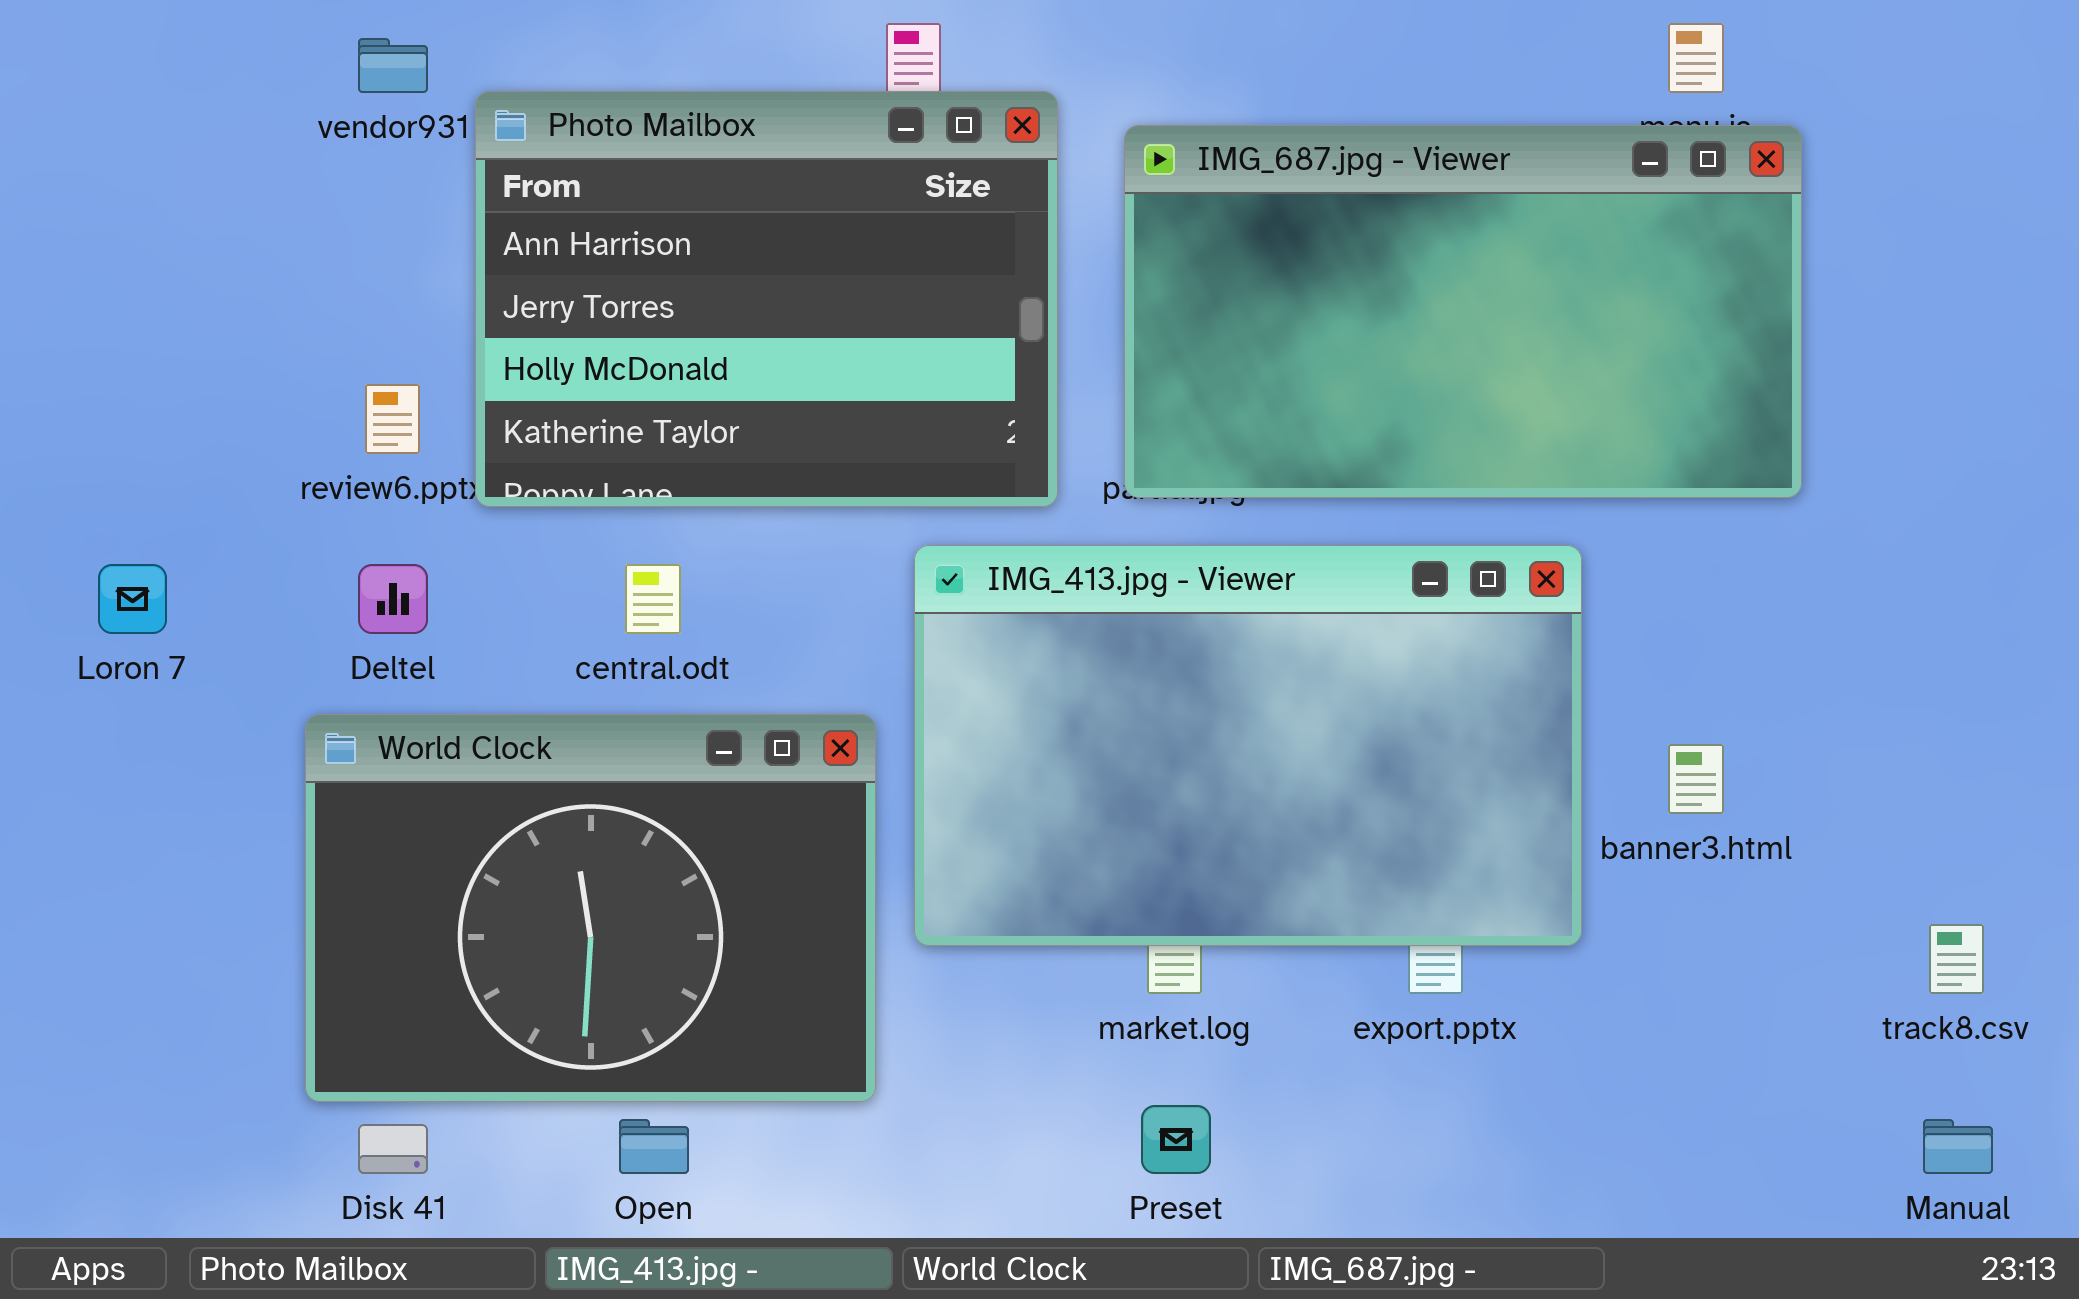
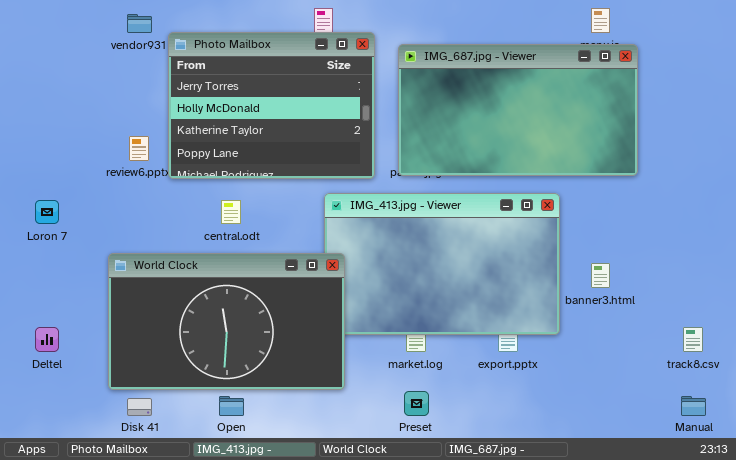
Photo Mailbox: [475,91,1058,507] -> [168,32,375,179], scrolled down 1 row
Deltel: [358,564,428,634] -> [35,327,59,352], moved
World Clock: [305,714,876,1102] -> [108,253,345,390], resized

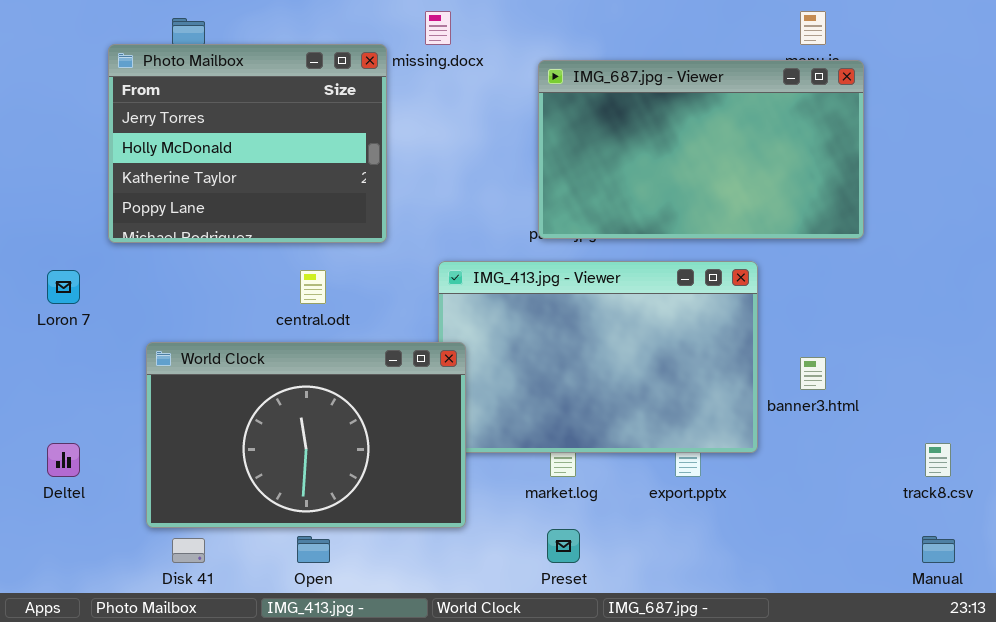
Photo Mailbox: [168,32,375,179] -> [108,44,387,243], moved

